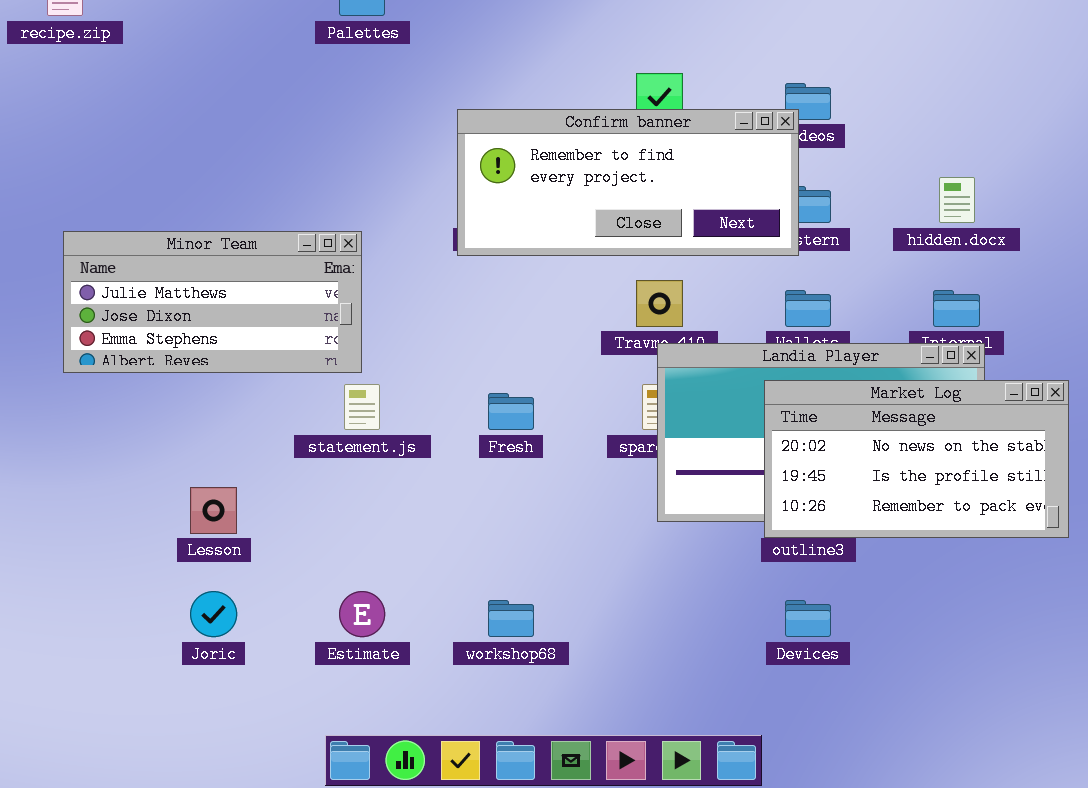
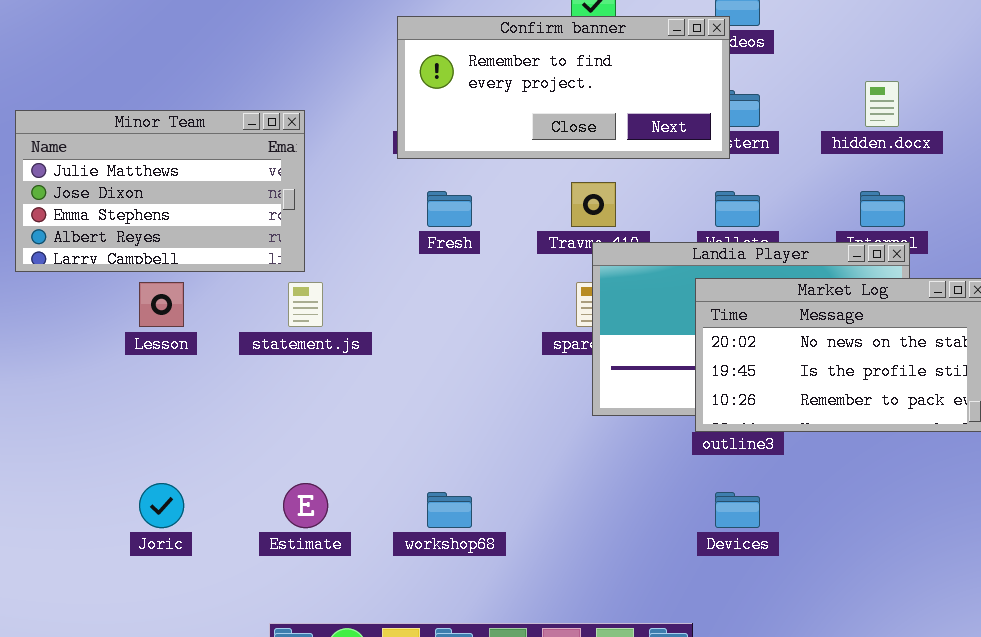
Minor Team: [63,231,362,373] -> [15,110,305,272], resized
Fresh: [488,393,534,430] -> [427,191,472,227], moved
Lesson: [190,487,237,534] -> [139,282,184,327], moved

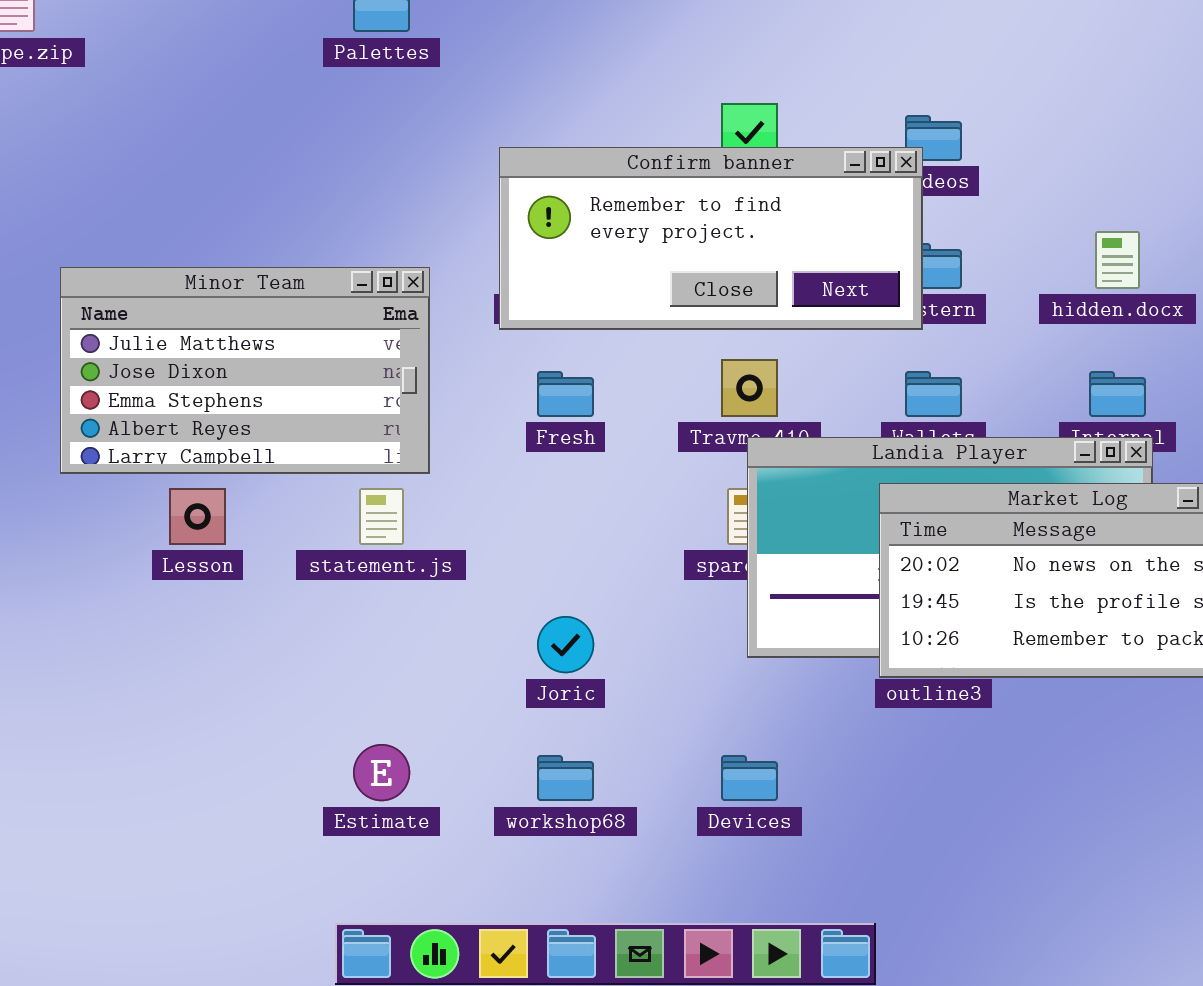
Minor Team: [15,110,305,272] -> [60,267,430,474], moved
Joric: [139,483,184,528] -> [537,616,594,673], moved
Devices: [715,492,760,528] -> [721,755,778,801], moved

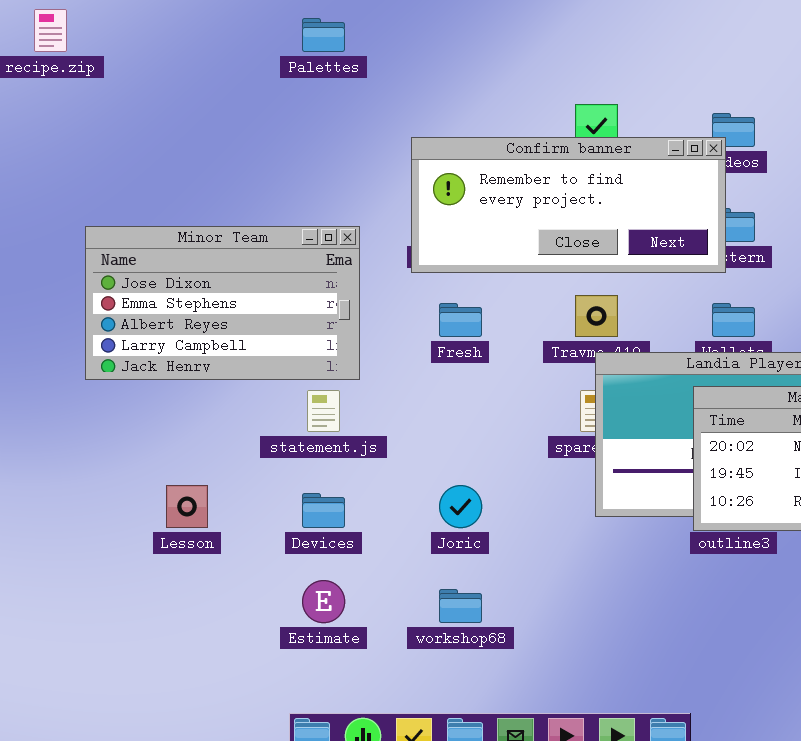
Minor Team: [60,267,430,474] -> [85,226,360,380], scrolled down 1 row
Lesson: [169,488,226,545] -> [166,485,208,528], moved
Devices: [721,755,778,801] -> [302,493,345,528], moved

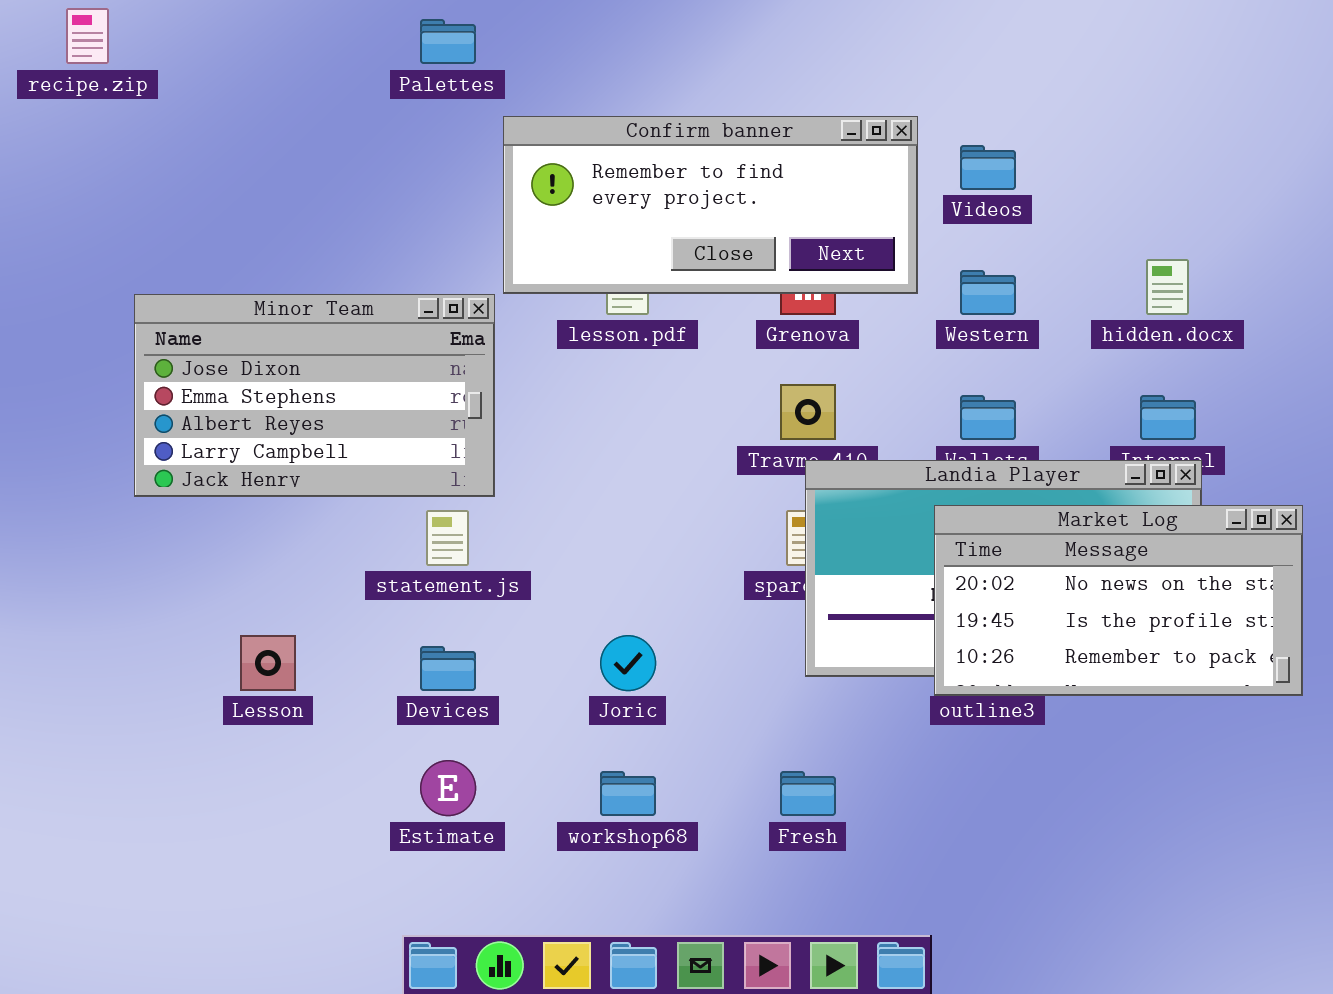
Confirm banner: [411,137,726,273] -> [503,116,918,294], moved
Fresh: [439,303,482,337] -> [780,771,836,816], moved

